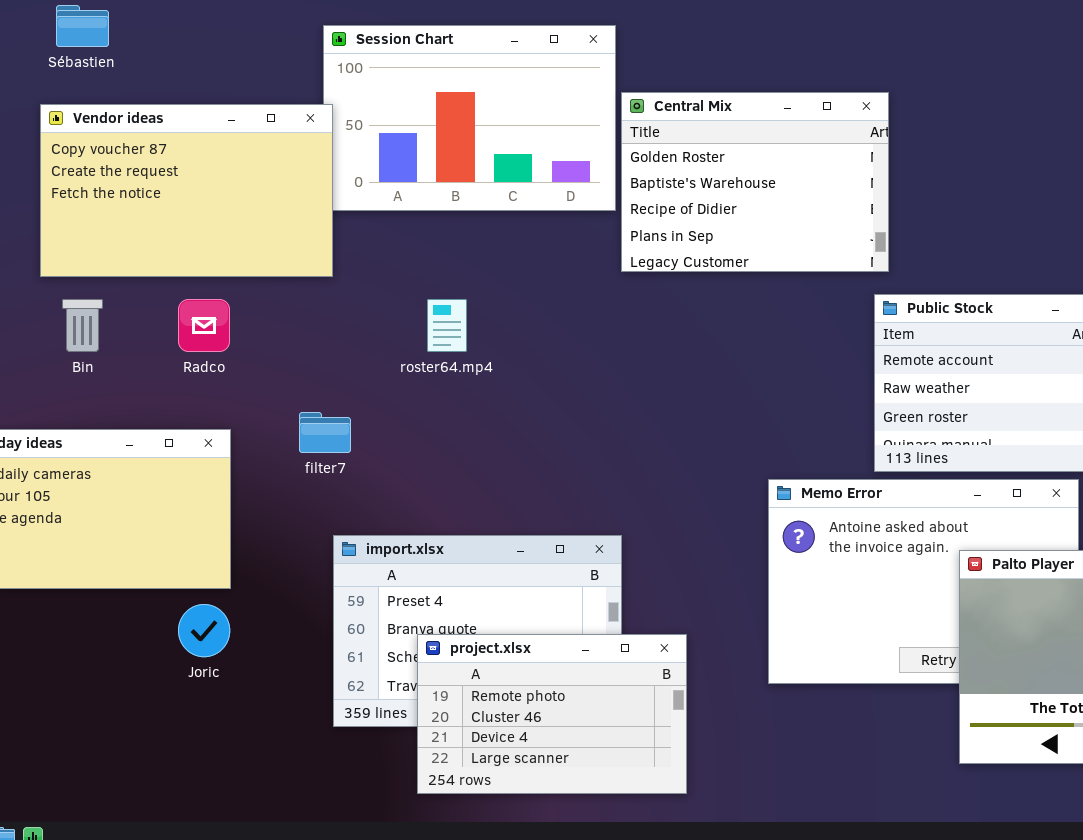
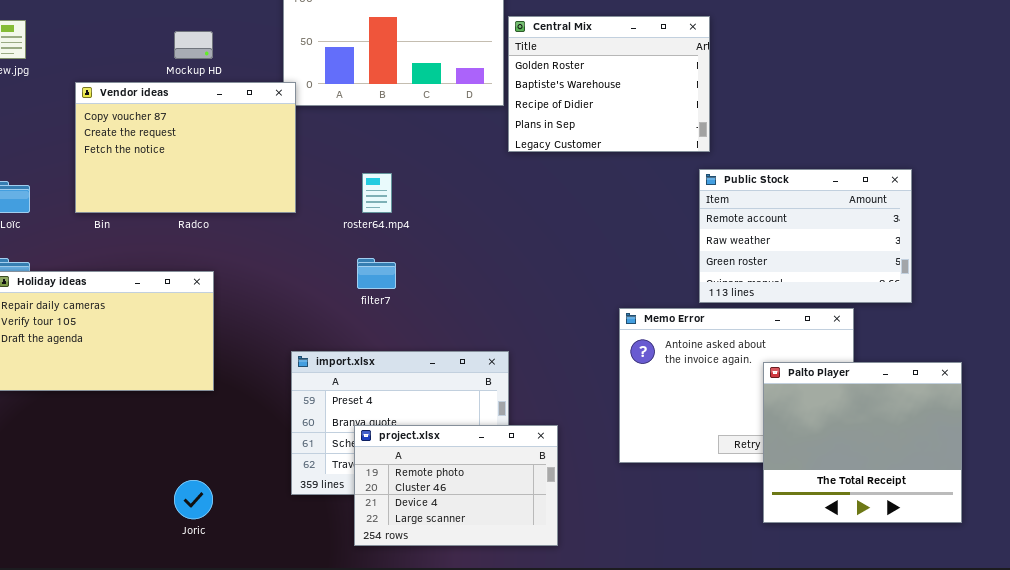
Vendor ideas: [40,104,333,277] -> [75,82,296,213], moved
filter7: [299,412,351,453] -> [357,258,396,289], moved
Joric: [178,604,230,657] -> [174,480,213,519], moved

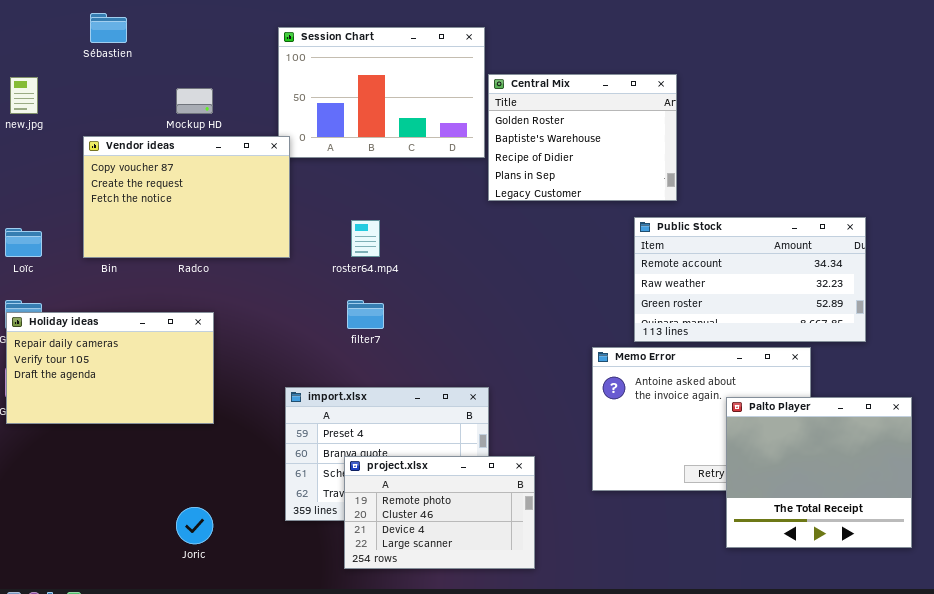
Public Stock: [699,169,912,303] -> [634,217,866,342], resized

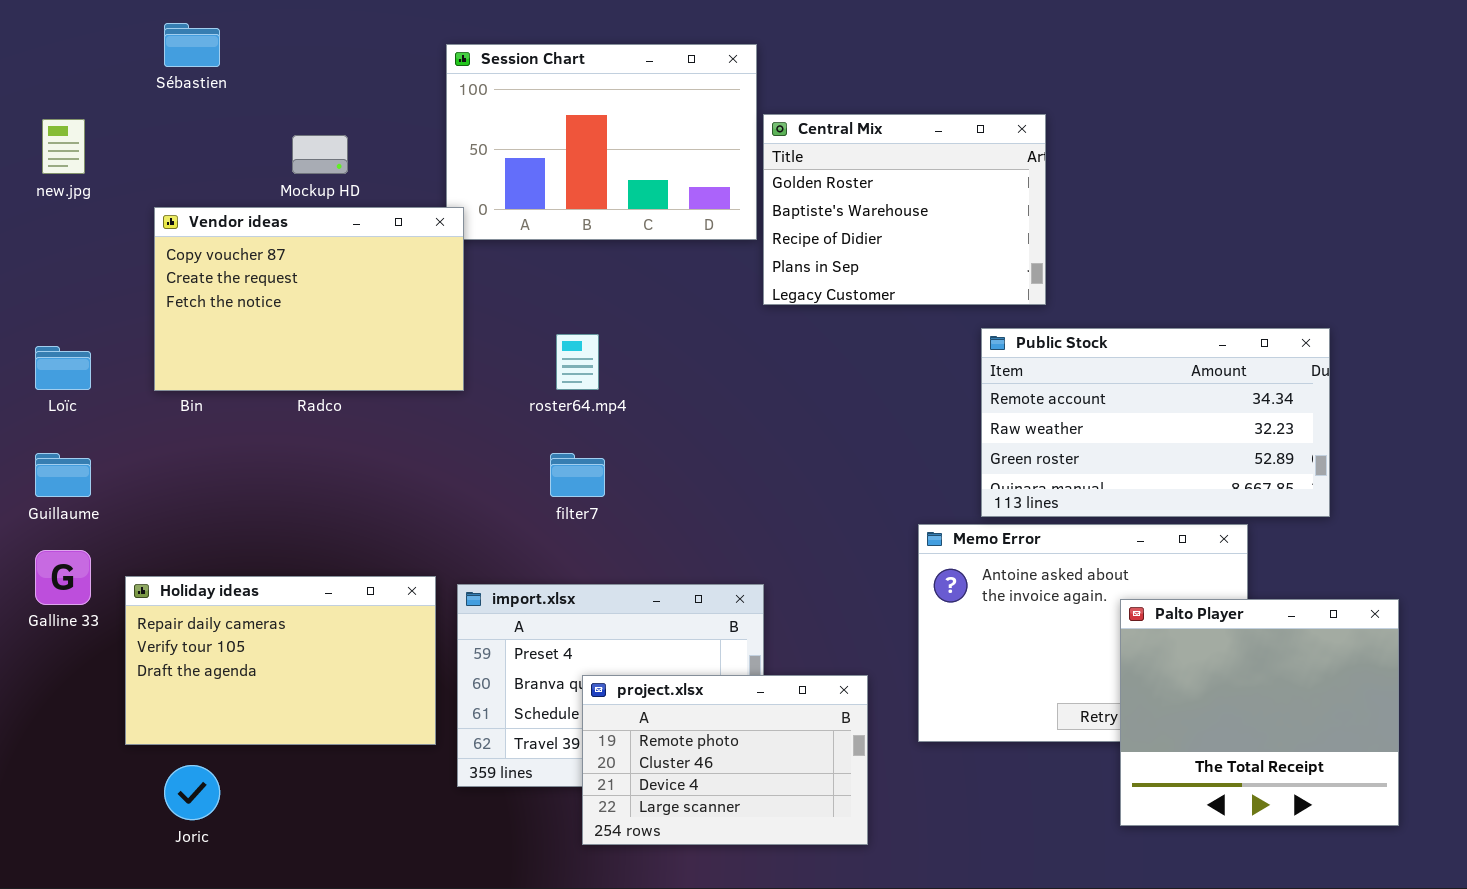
Holiday ideas: [6,312,214,424] -> [125,576,436,745], moved
project.xlsx: [344,456,535,569] -> [582,675,868,845], moved
Joric: [176,507,213,544] -> [164,765,220,820], moved

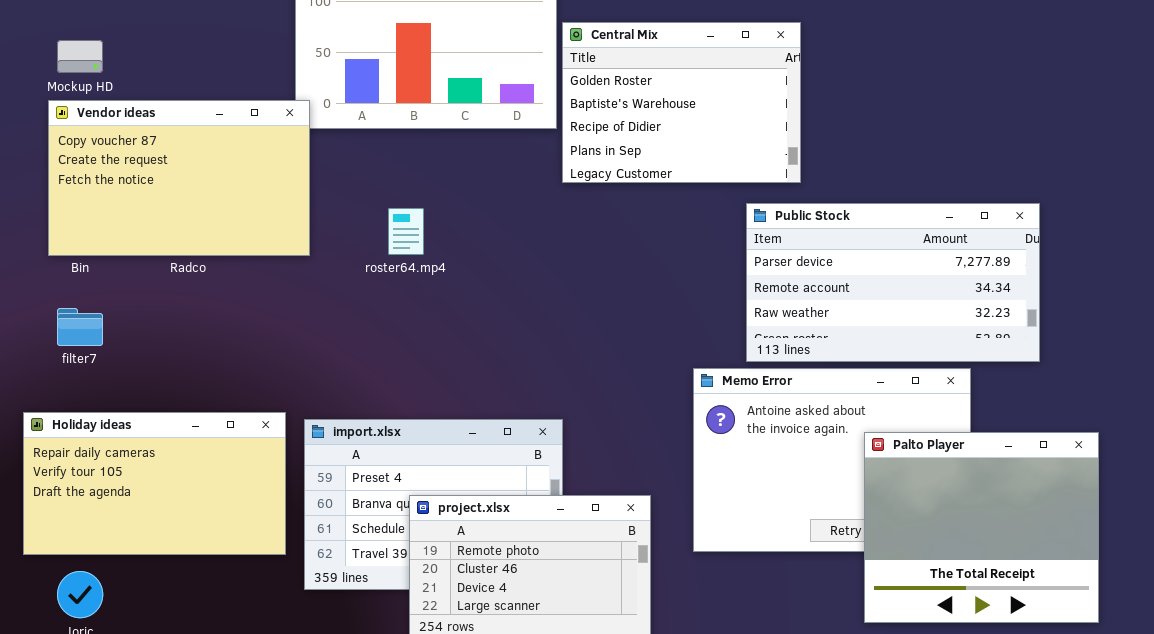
Mockup HD: [292,135,348,174] -> [57,40,103,73], moved
Public Stock: [981,328,1330,517] -> [746,203,1040,362], scrolled up 1 row
filter7: [550,453,605,497] -> [57,308,103,346], moved

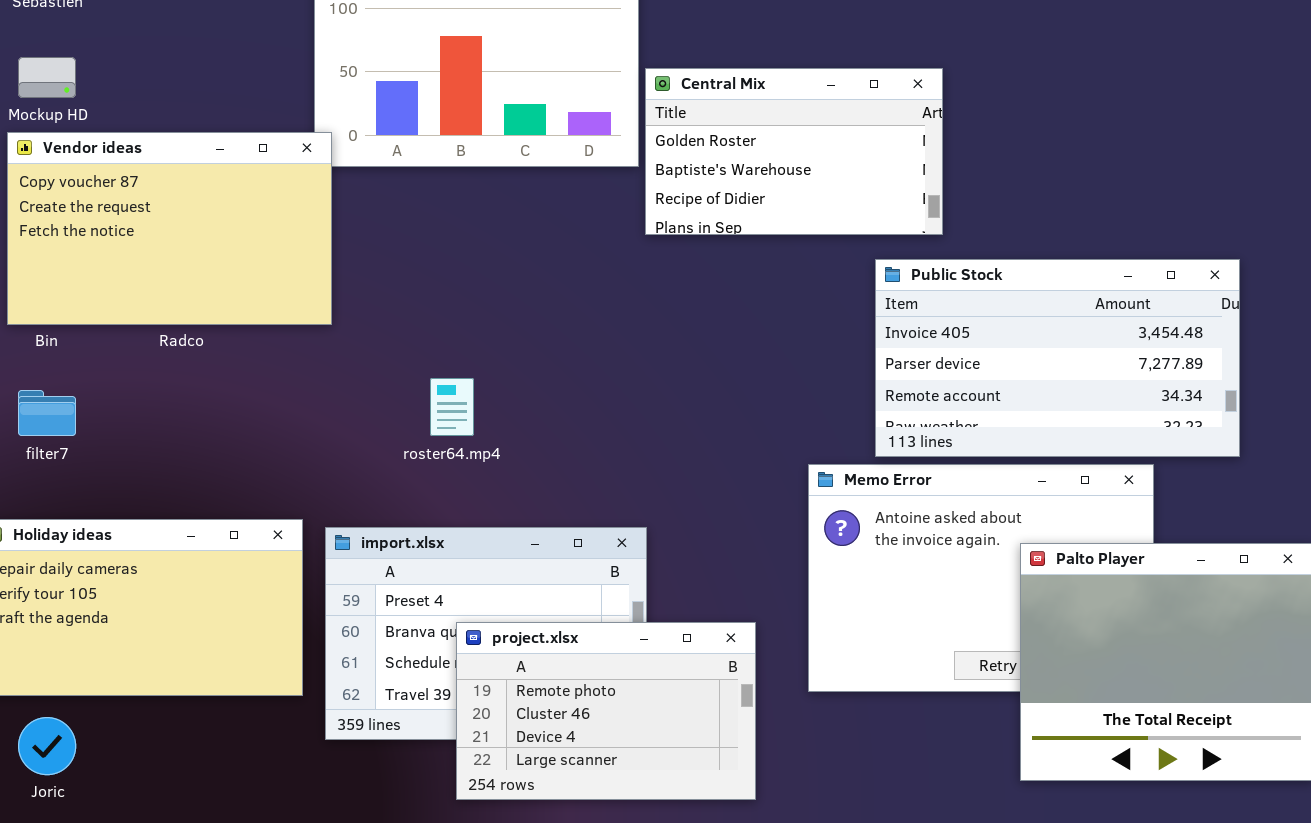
Central Mix: [562,22,801,183] -> [645,68,943,235], resized
Public Stock: [746,203,1040,362] -> [875,259,1240,457], scrolled up 1 row
roster64.mp4: [388,208,424,255] -> [430,378,474,436], moved

